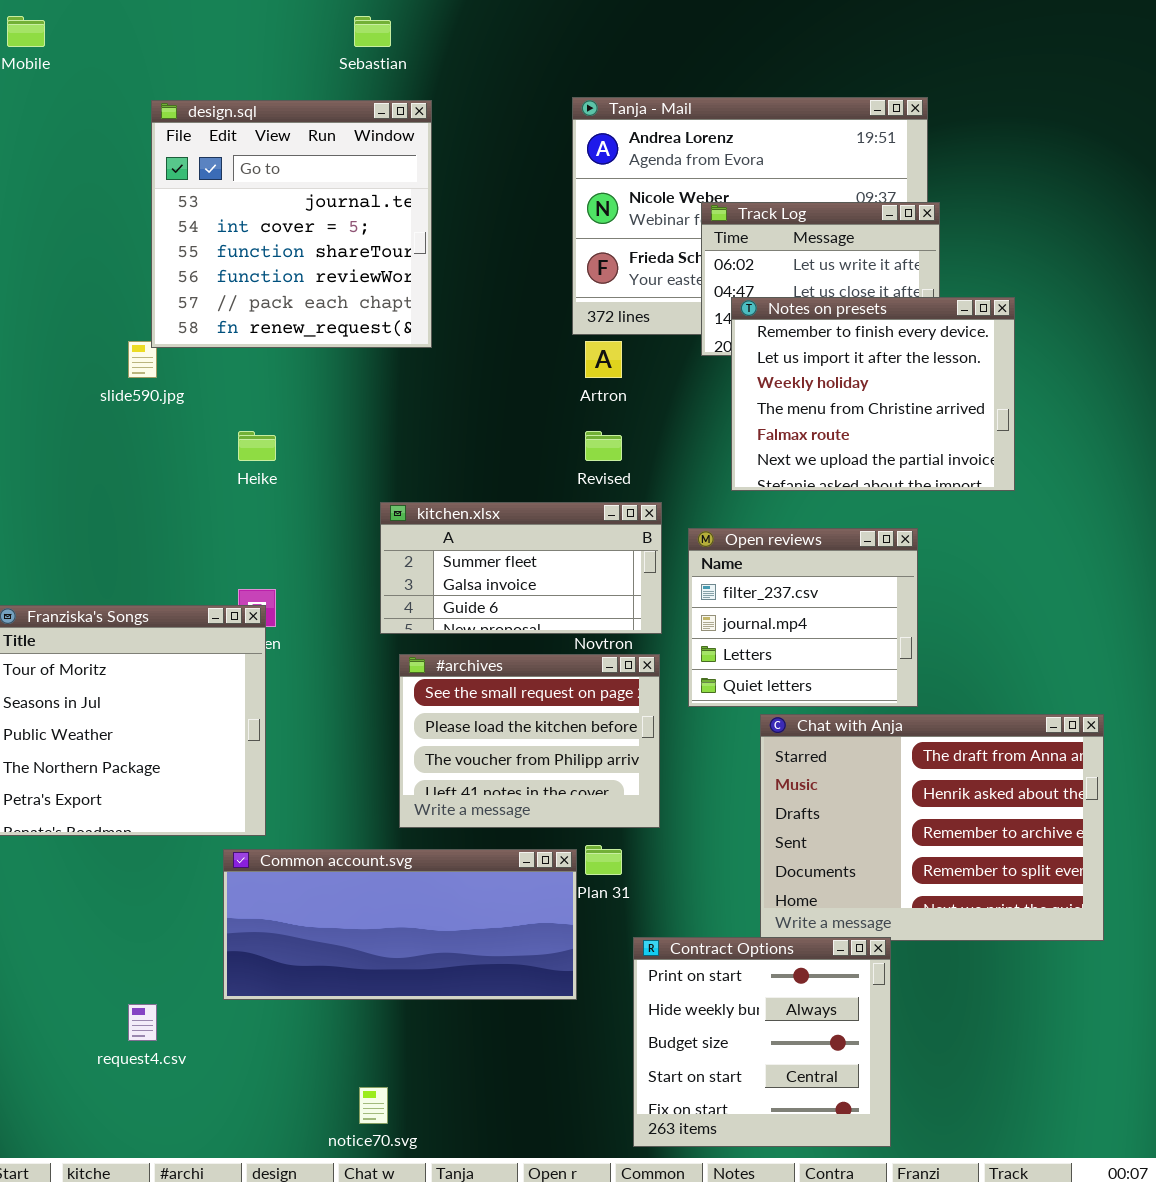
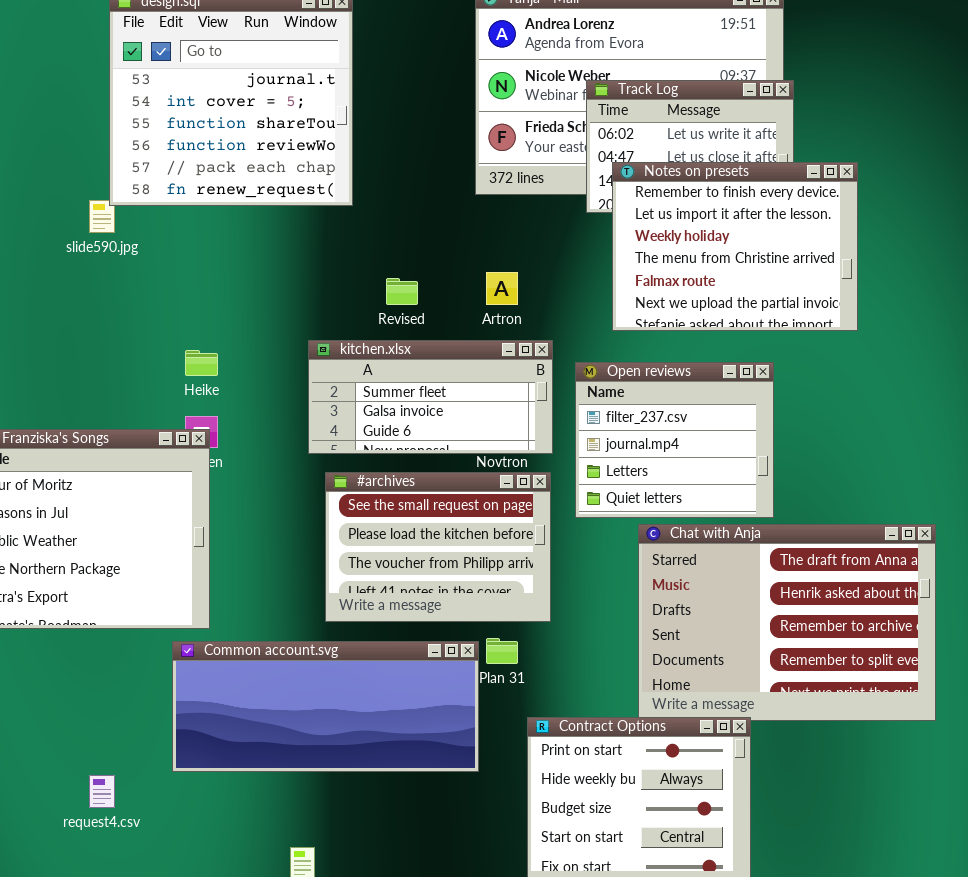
Artron: [585,341,622,378] -> [486,272,518,305], moved
Heike: [238,431,276,461] -> [185,350,218,376], moved
Revised: [585,431,622,461] -> [386,278,418,305], moved

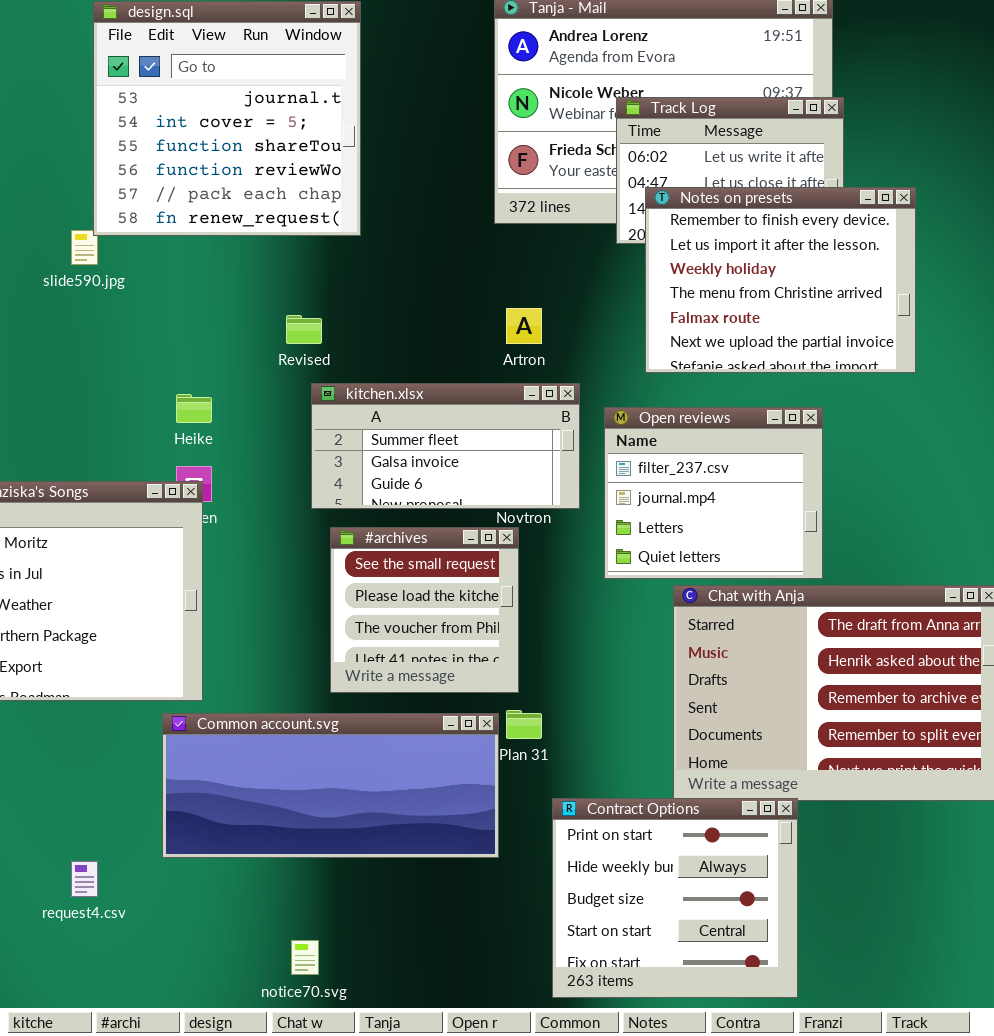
Revised: [386,278,418,305] -> [286,315,322,344], moved
#archives: [325,472,551,622] -> [330,527,519,693], resized

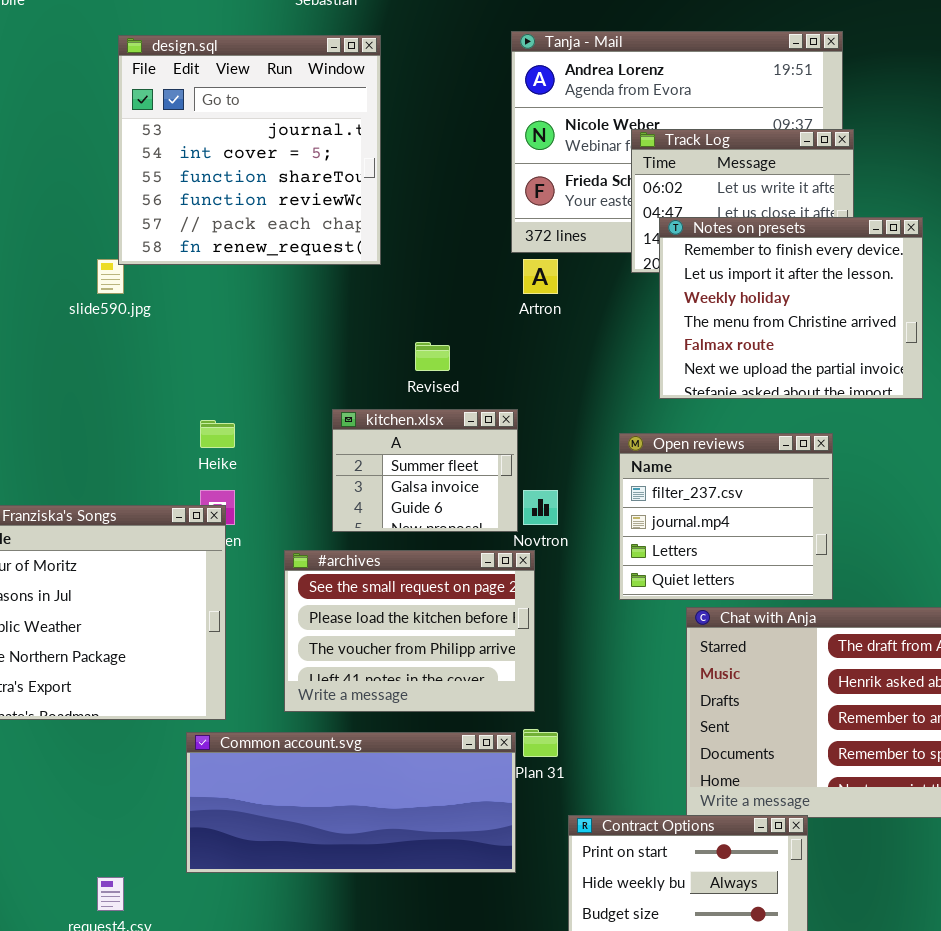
Artron: [506,308,542,344] -> [523,259,558,294], moved
Revised: [286,315,322,344] -> [415,342,450,371], moved
kitchen.xlsx: [311,383,580,509] -> [332,409,518,532], resized
#archives: [330,527,519,693] -> [284,550,535,712], resized

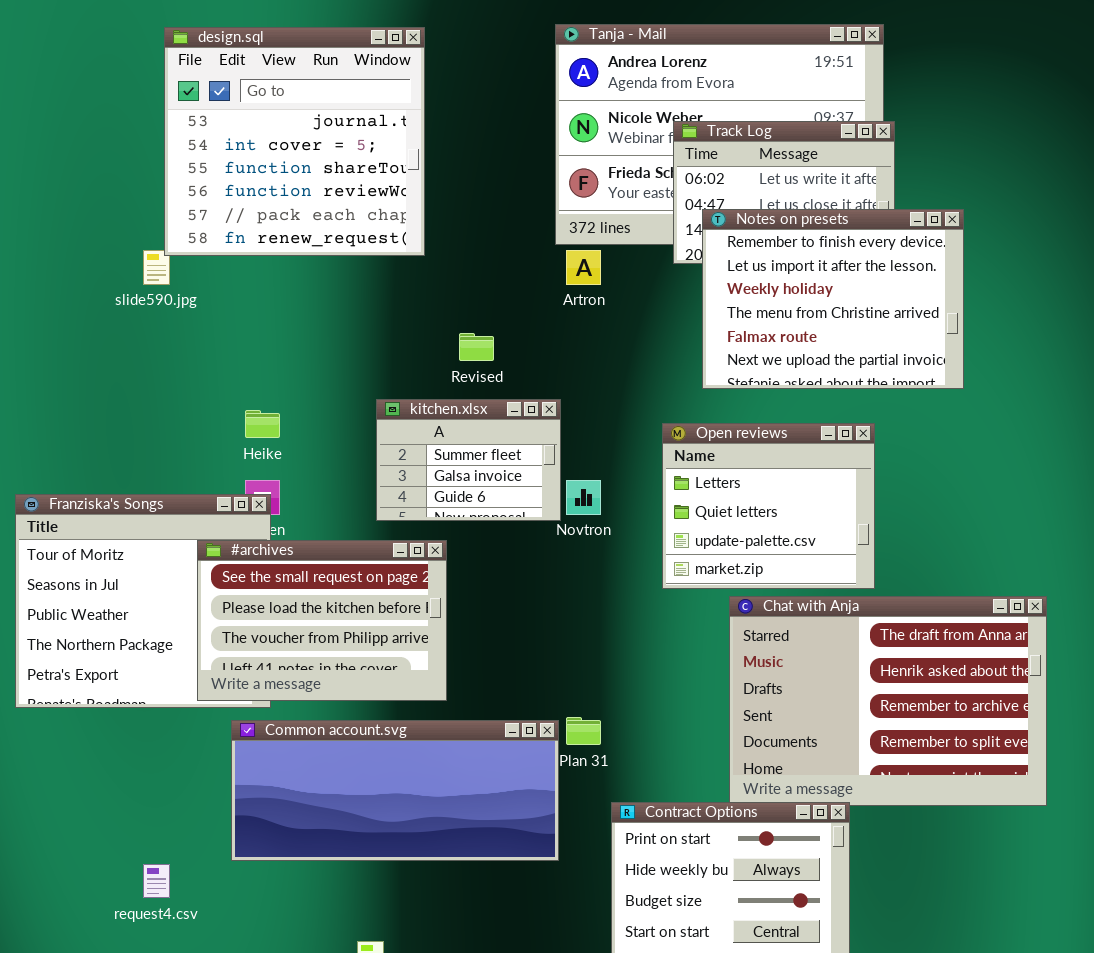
Open reviews: [619,433,833,600] -> [662,423,875,589], scrolled down 2 rows
#archives: [284,550,535,712] -> [197,540,447,701], moved

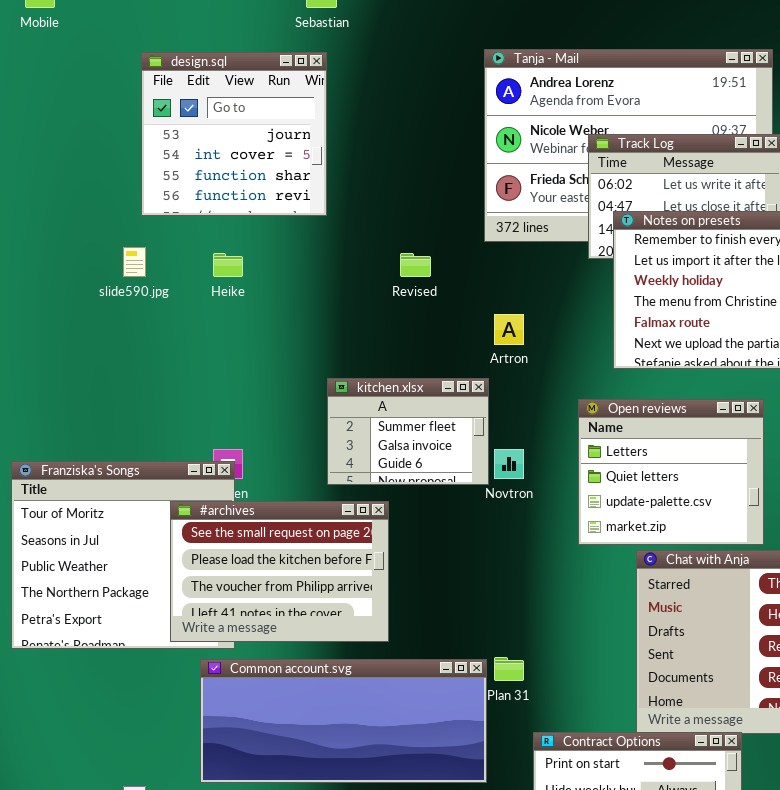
design.sql: [164,27,425,256] -> [141,52,327,216], resized
Artron: [566,250,601,285] -> [494,314,524,345], moved
Revised: [459,333,494,361] -> [400,253,431,277], moved
Heike: [245,410,280,438] -> [213,253,243,277], moved

